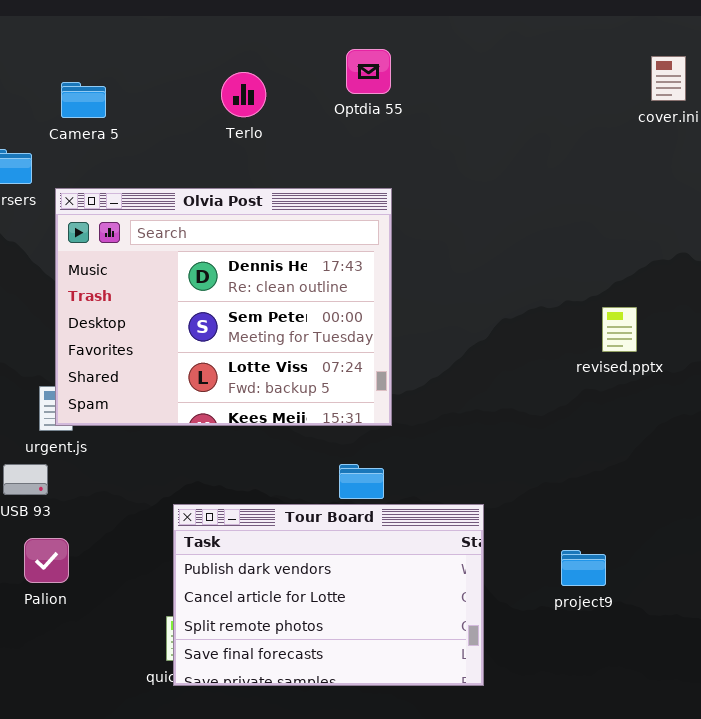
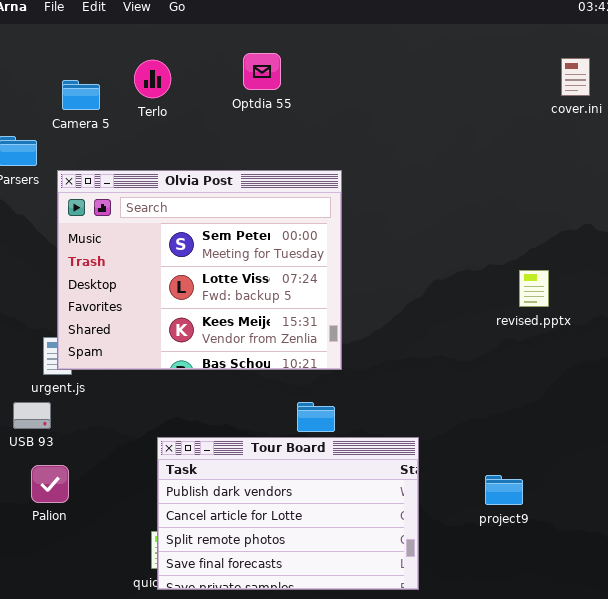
Optdia 55: [346,49,391,94] -> [243,53,281,90], moved
Terlo: [221,72,266,117] -> [134,60,171,98], moved
Olvia Post: [55,188,392,426] -> [57,170,342,370], scrolled down 1 row

